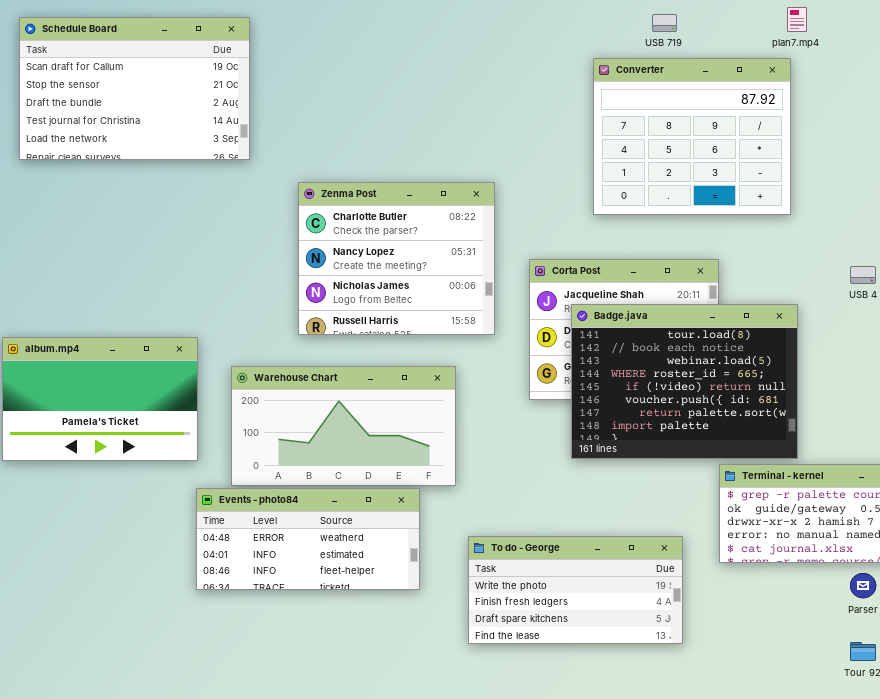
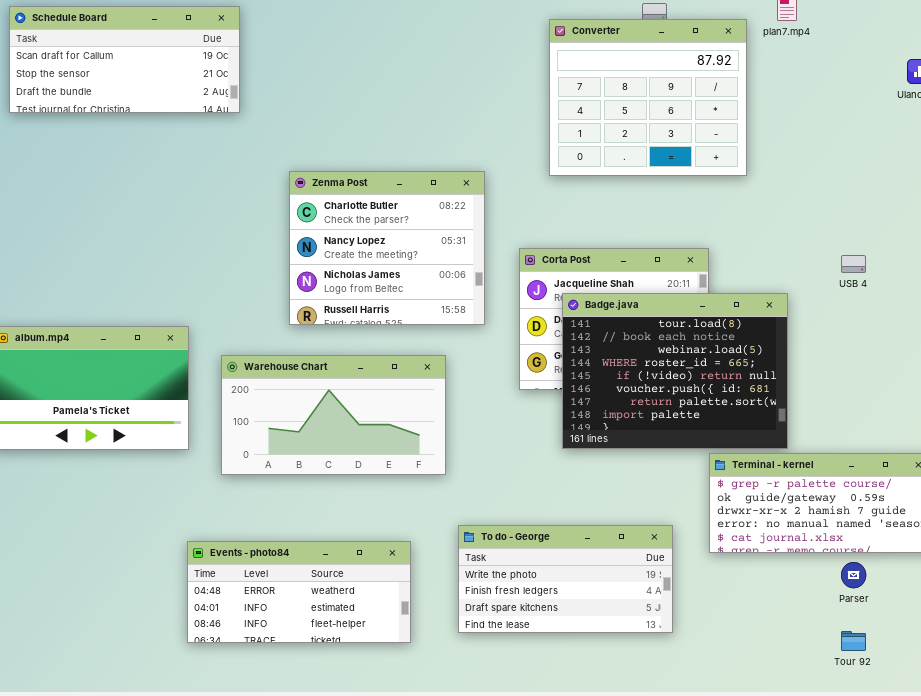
Schedule Board: [19,17,250,160] -> [9,6,240,113], resized
Converter: [593,58,791,215] -> [549,19,747,176], moved
Events - photo84: [196,488,420,590] -> [187,541,411,643], moved

